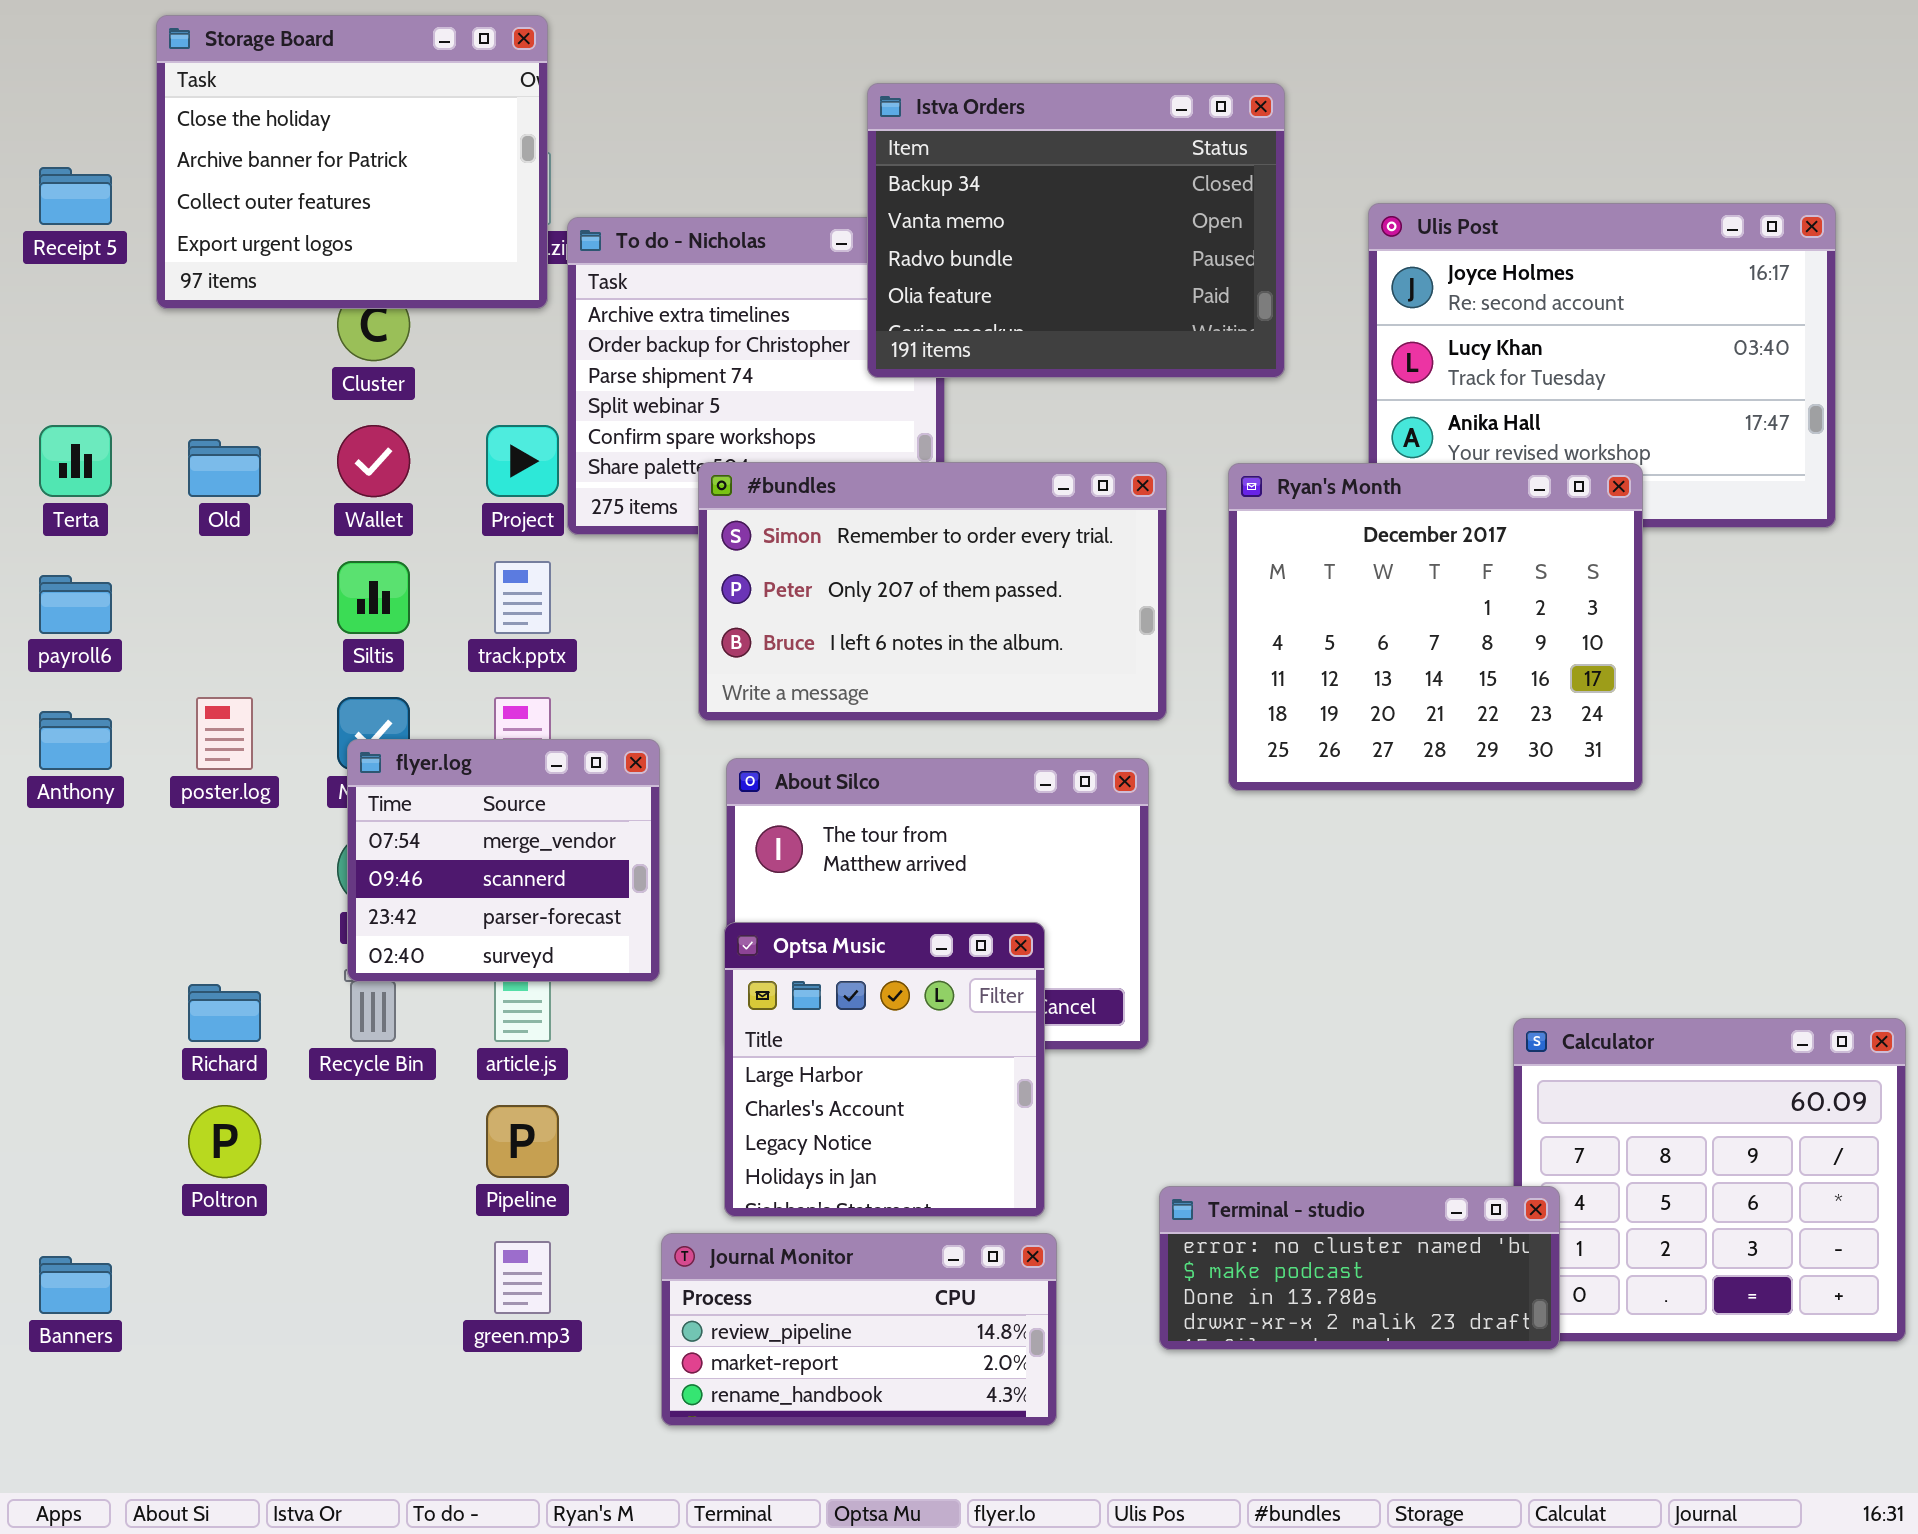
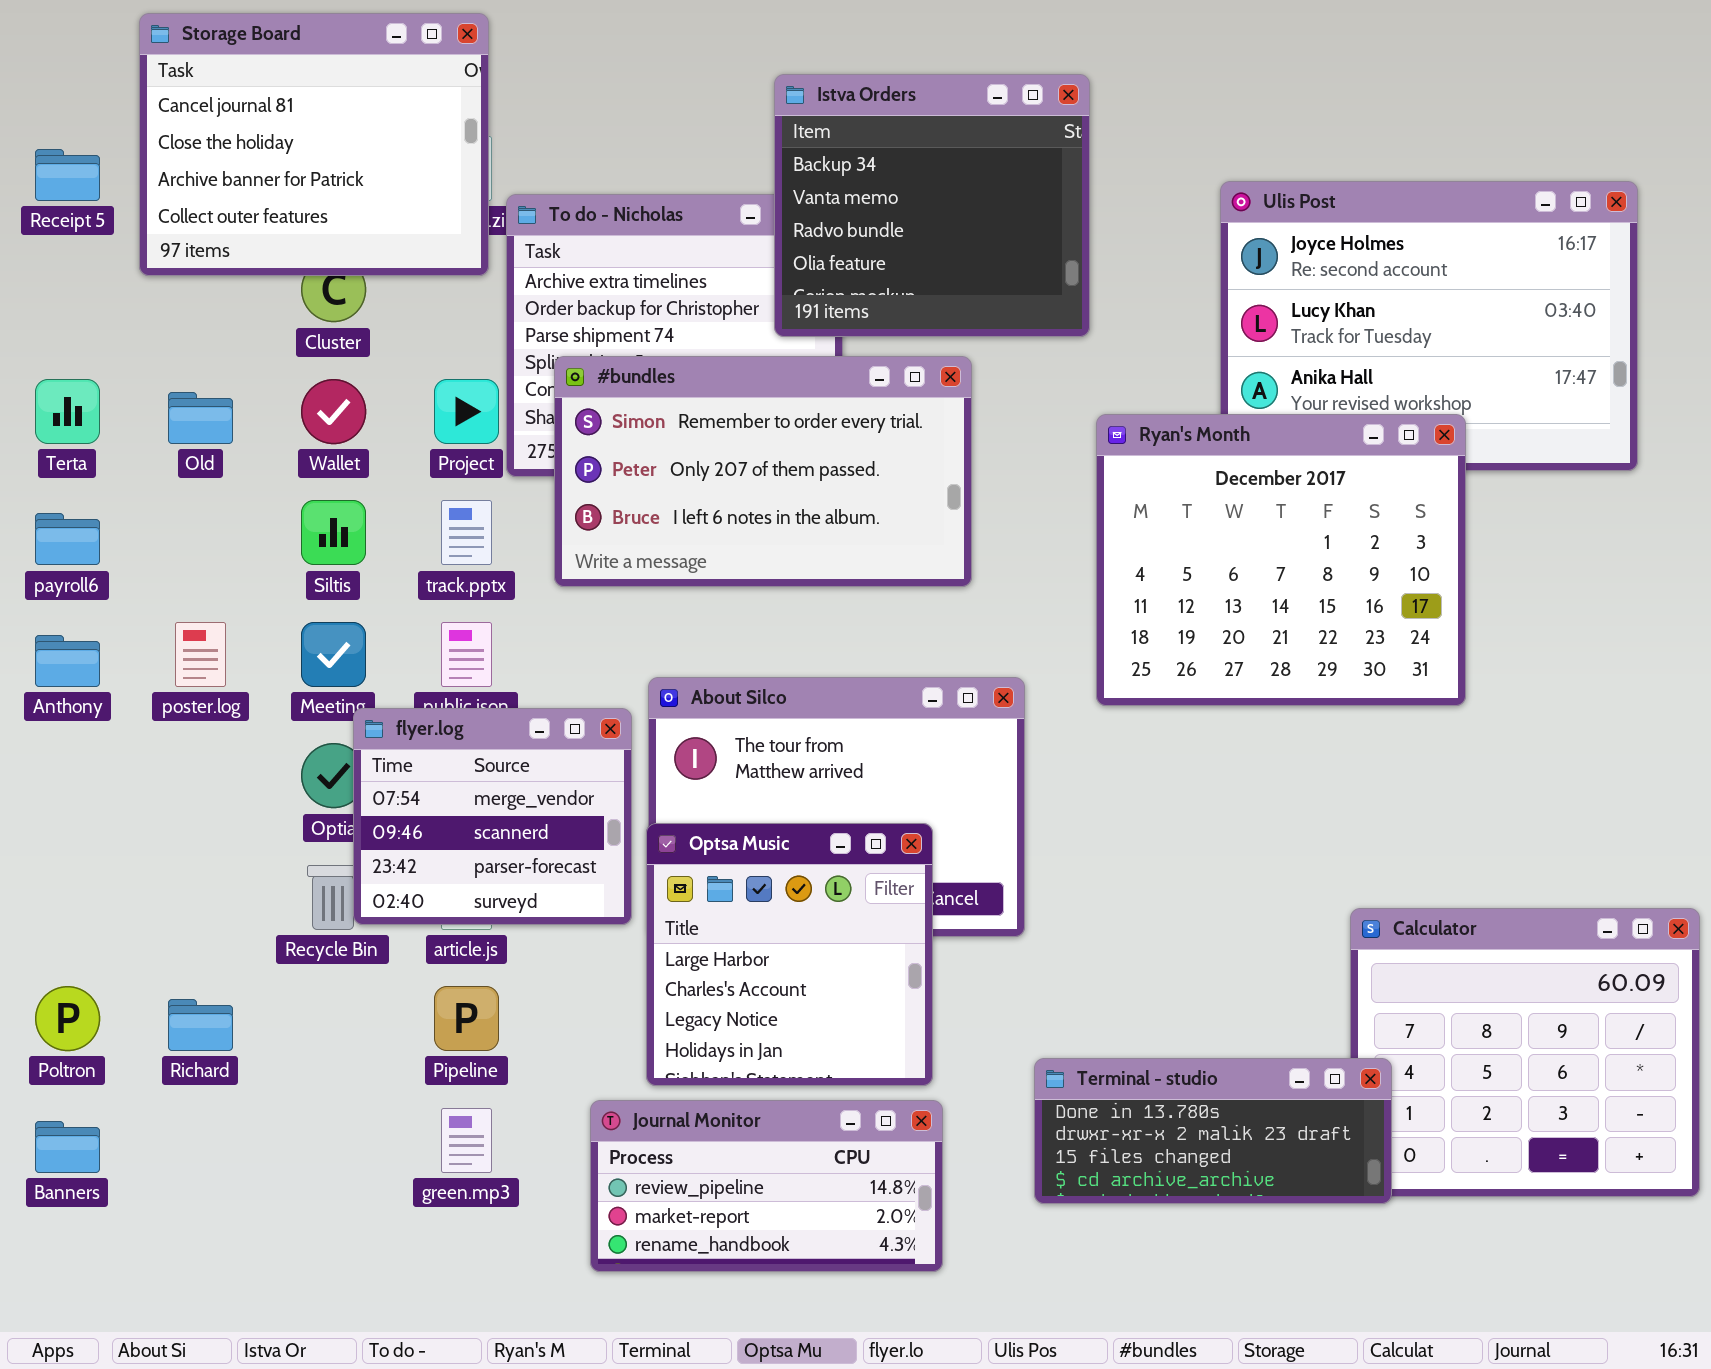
Storage Board: [156,15,548,309] -> [139,13,489,276], scrolled up 1 row
Istva Orders: [867,83,1285,378] -> [774,74,1090,337], resized
#bundles: [698,462,1167,721] -> [554,356,972,587], moved
flyer.log: [347,739,660,982] -> [353,708,632,925], moved
Richard: [188,984,261,1042] -> [168,999,233,1051], moved
Poltron: [188,1105,261,1178] -> [35,986,100,1051], moved
Terminal - studio: [1159,1186,1560,1350] -> [1034,1058,1392,1204], scrolled down 2 rows

